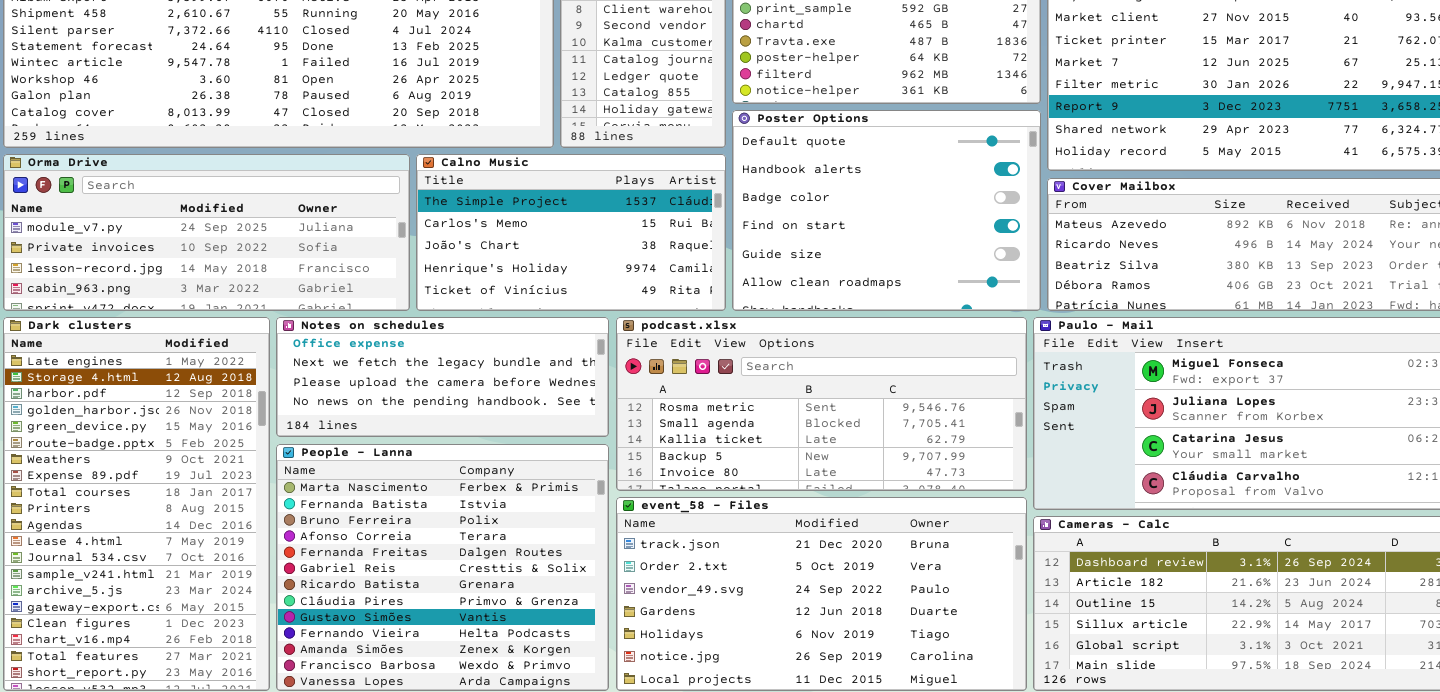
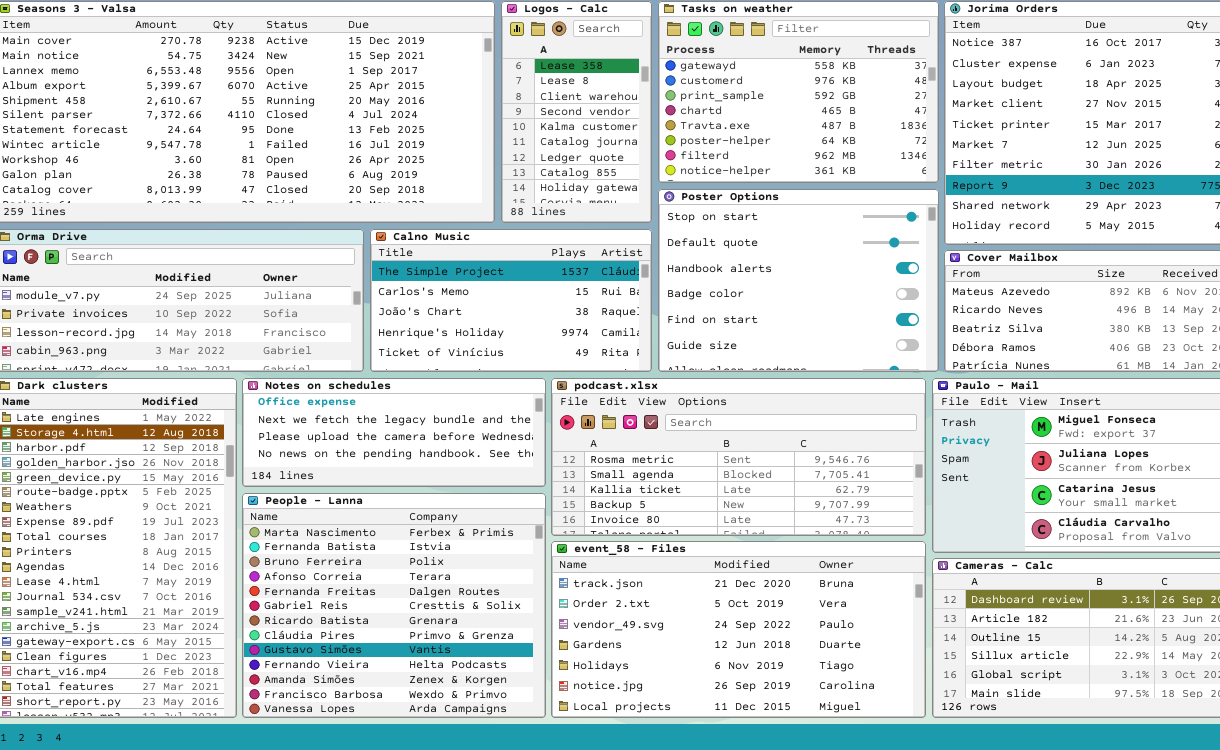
Poster Options: [732,110,1041,311] -> [658,189,939,372], scrolled up 1 row

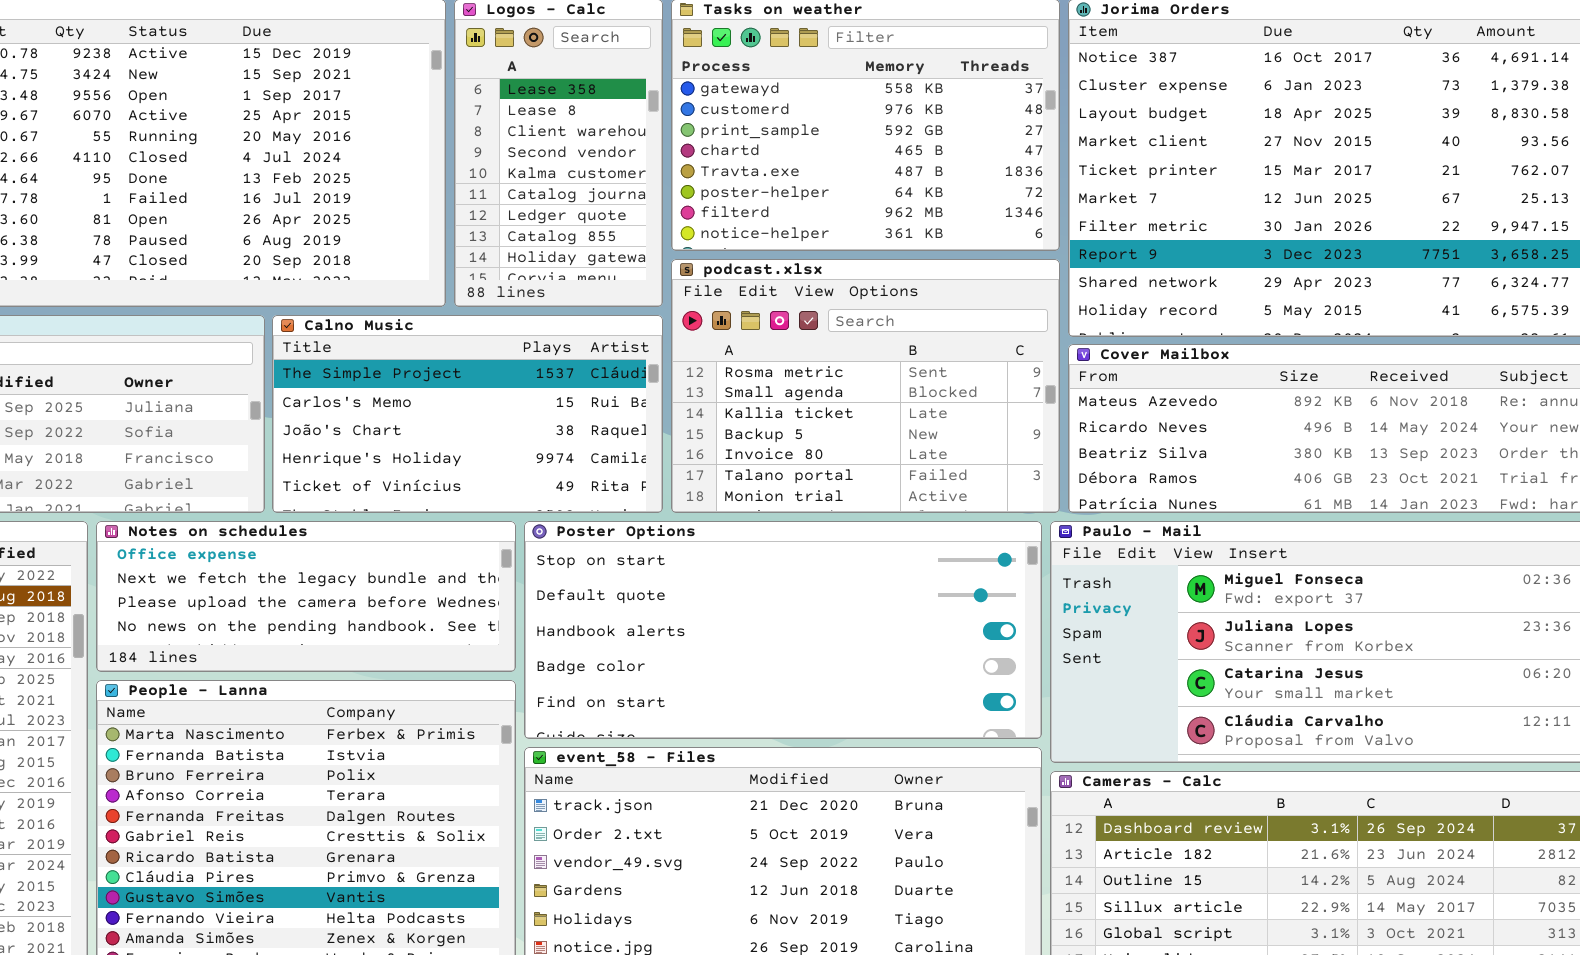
Poster Options: [658,189,939,372] -> [524,521,1042,739], moved, resized
podcast.xlsx: [551,378,926,536] -> [671,259,1060,513], moved, resized

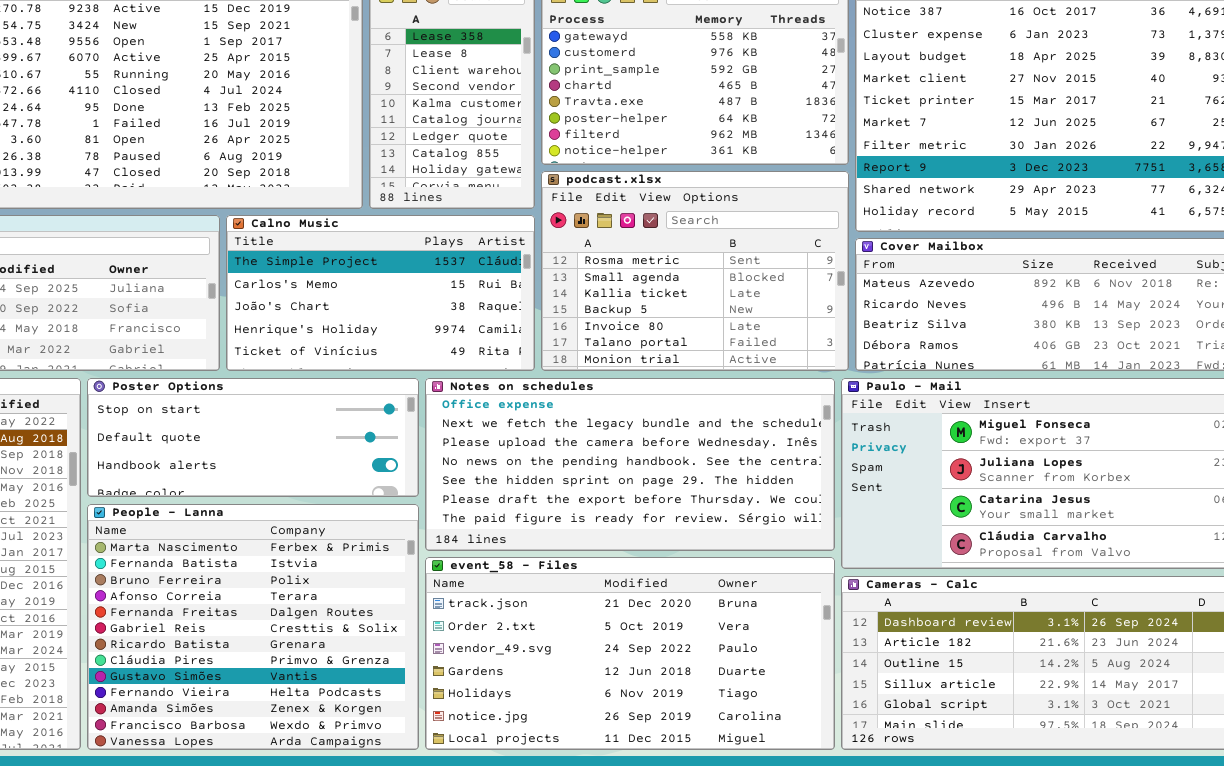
Notes on schedules: [96,521,516,672] -> [425,378,835,551], moved, resized
Poster Options: [524,521,1042,739] -> [87,378,419,497], moved, resized

